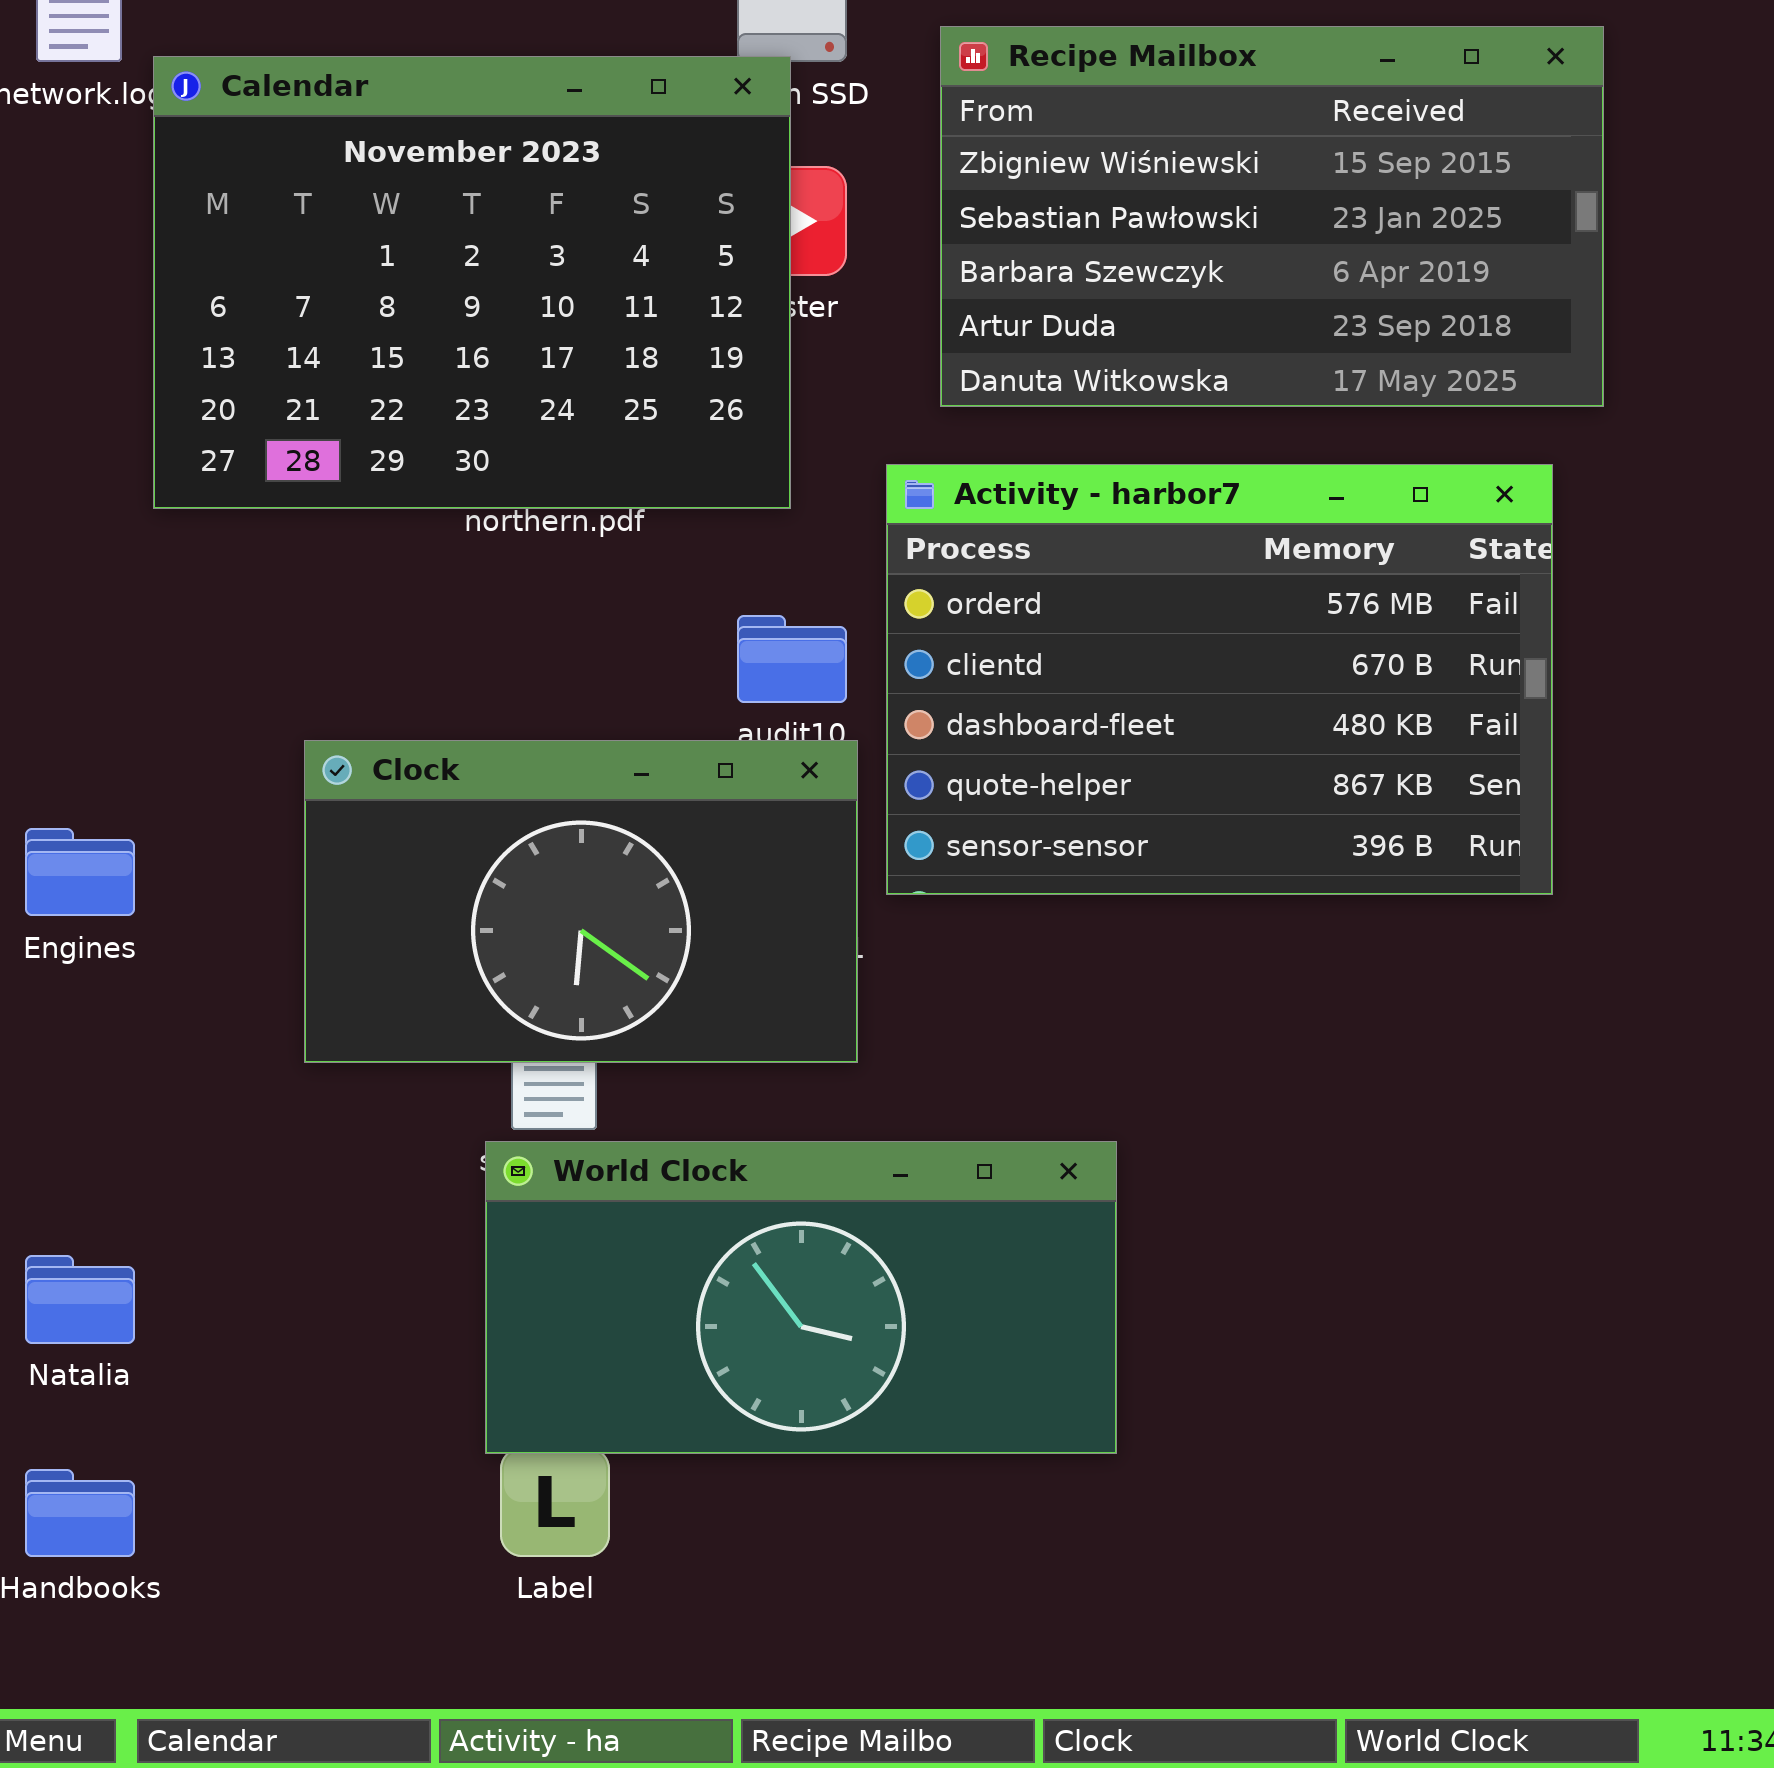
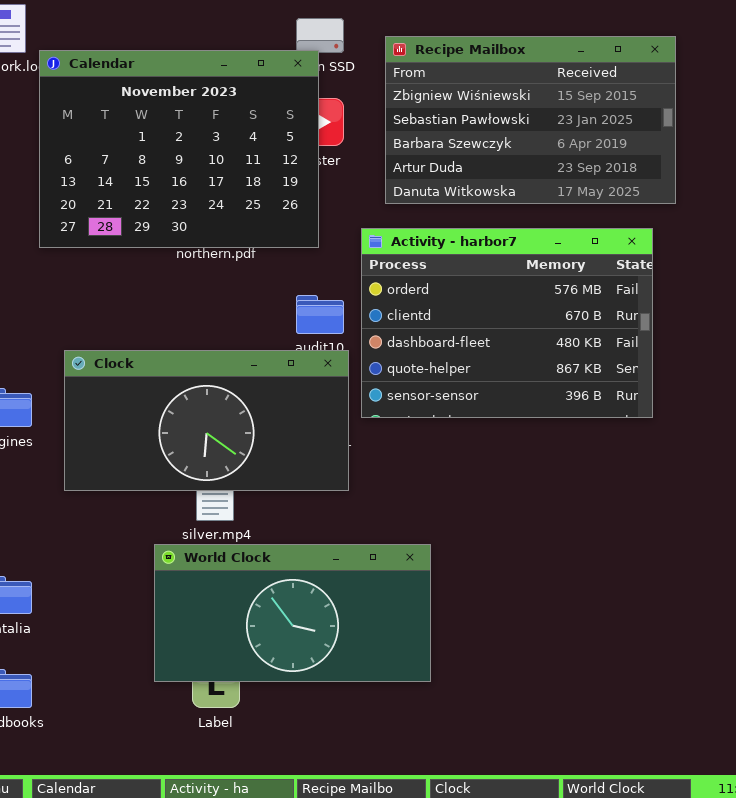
Clock: [304,740,858,1063] -> [64,350,349,491], resized
World Clock: [485,1141,1117,1454] -> [154,544,431,682], moved

